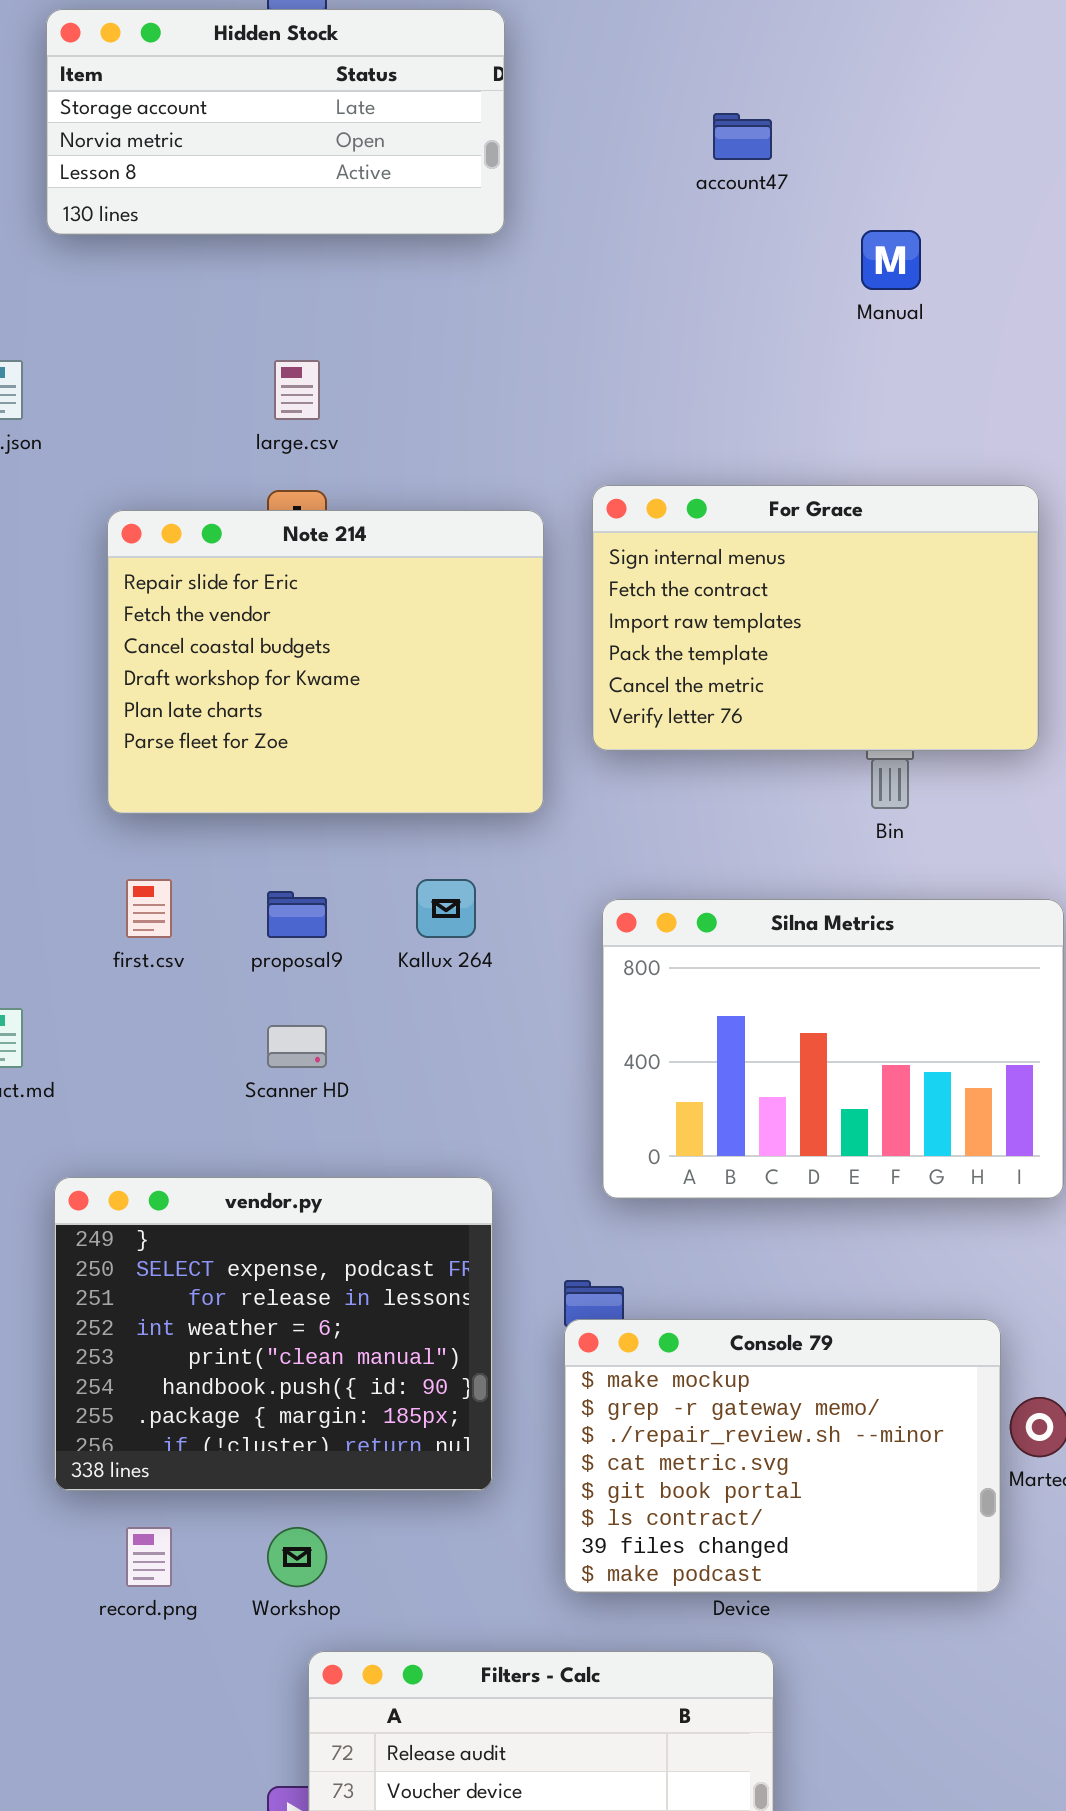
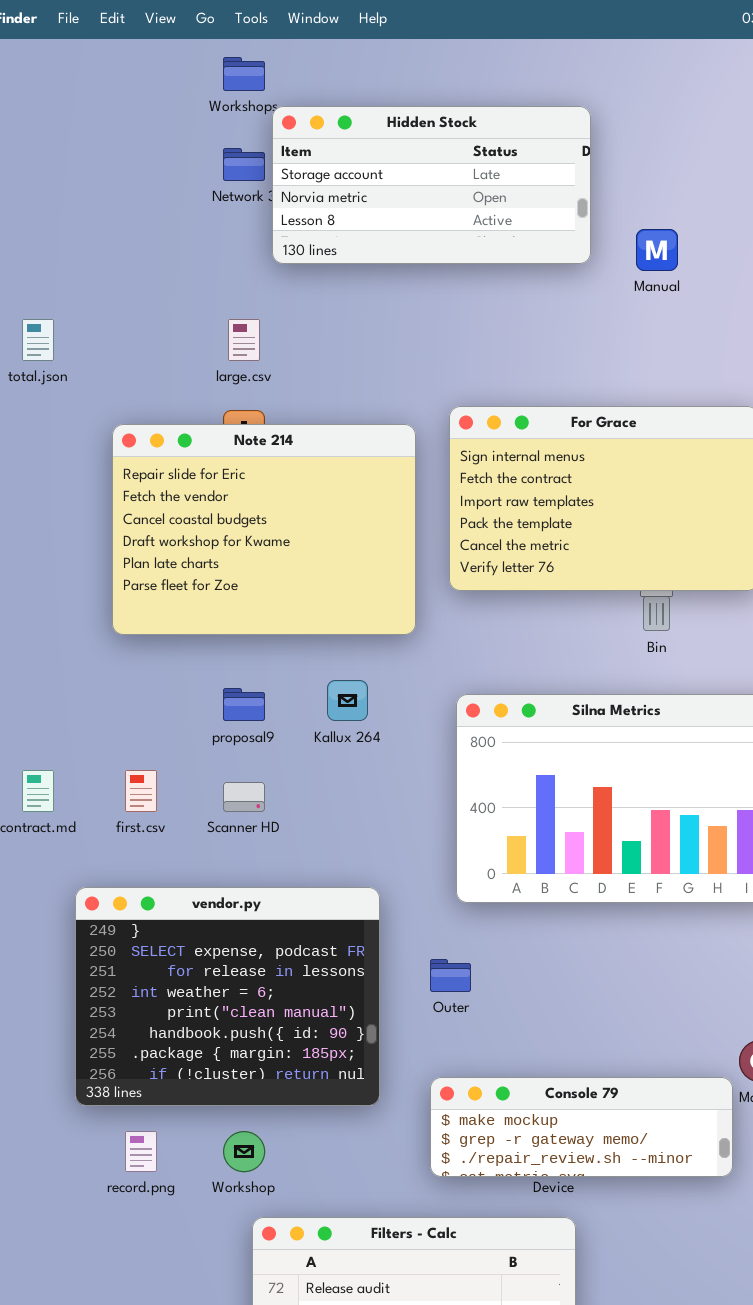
Hidden Stock: [46,9,505,235] -> [272,106,591,264], moved
first.csv: [126,879,172,938] -> [125,770,157,812], moved
Console 79: [564,1319,1001,1593] -> [430,1077,733,1177], resized

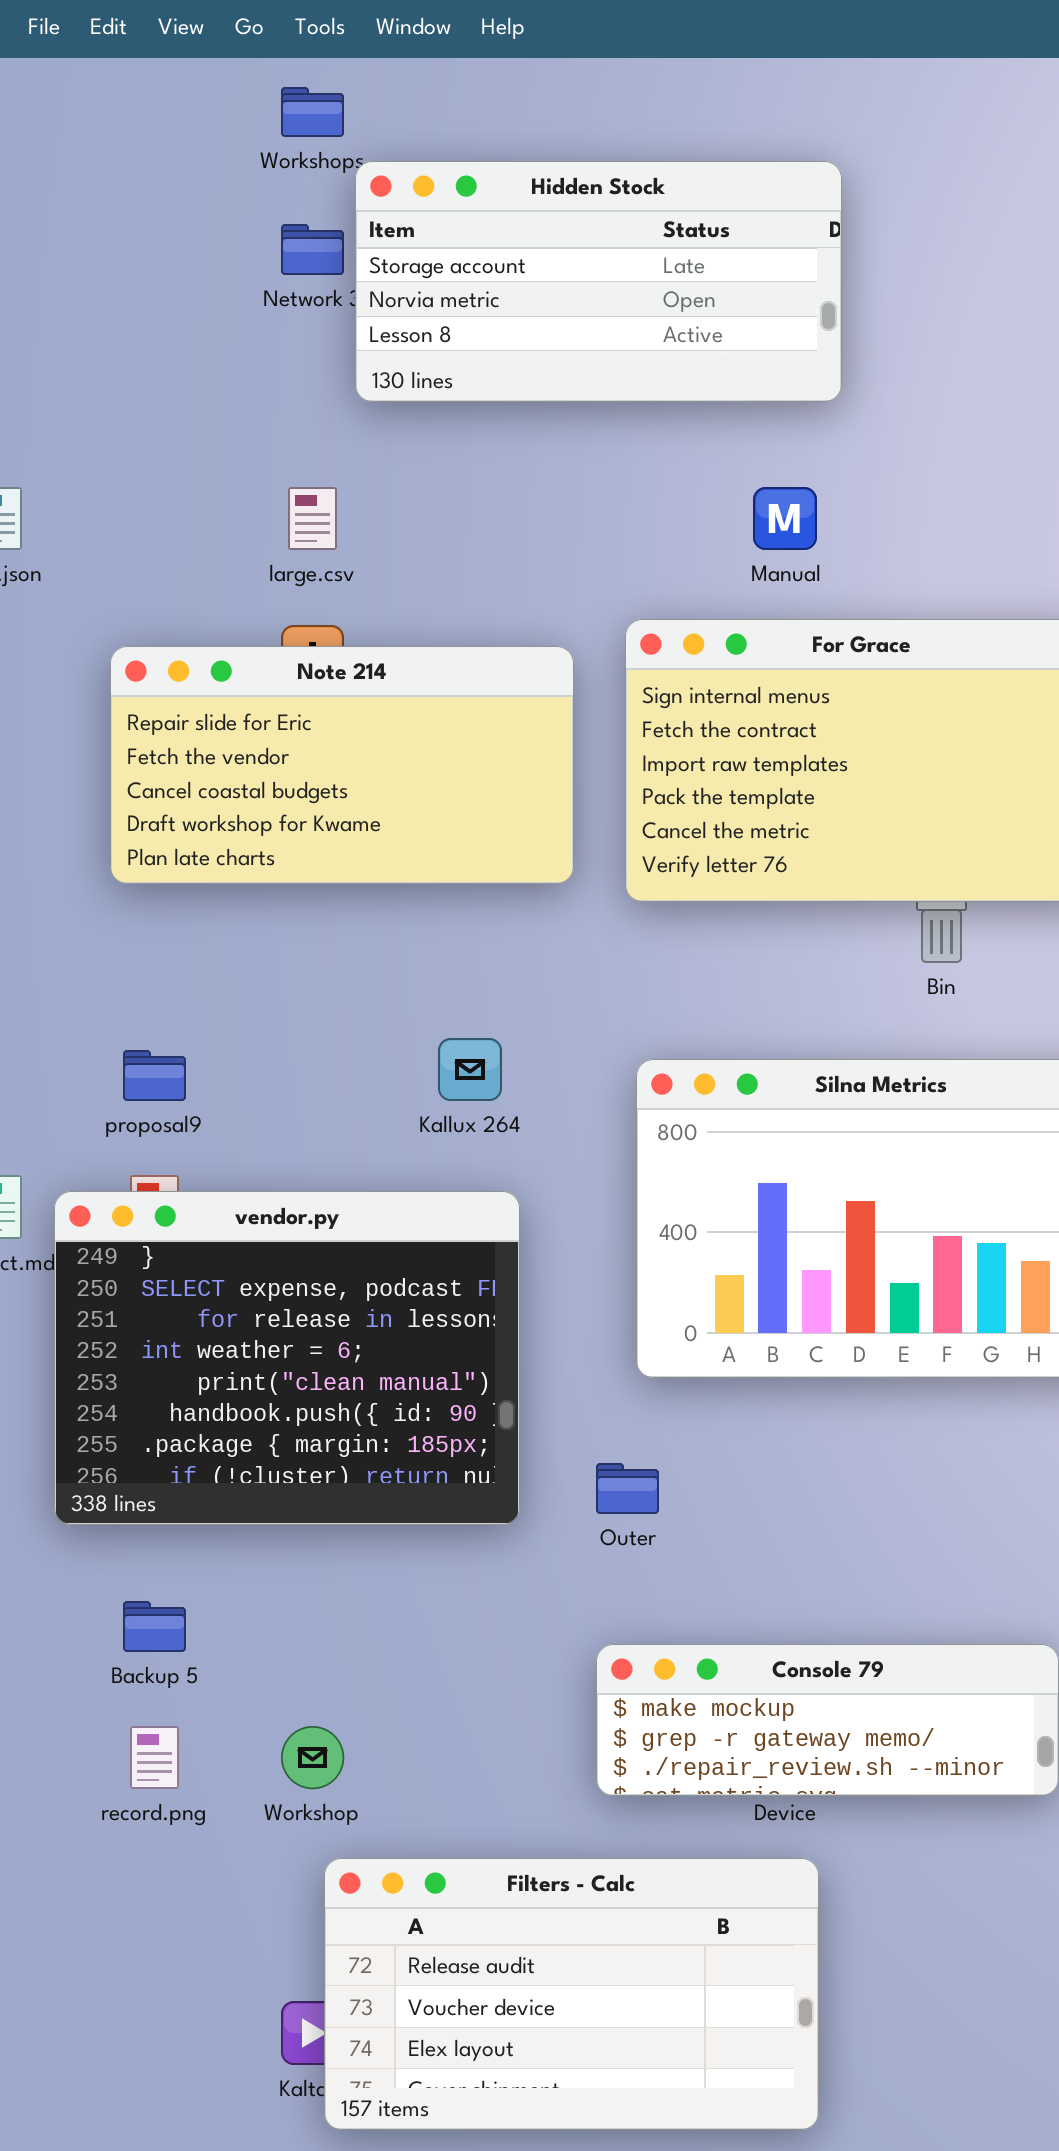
Manual: [636,229,678,271] -> [753,487,817,550], moved
Note 214: [112,424,416,635] -> [110,646,574,884], resized
proposal9: [223,688,265,721] -> [123,1050,186,1101], moved
vendor.py: [75,887,380,1106] -> [54,1191,520,1525], moved

